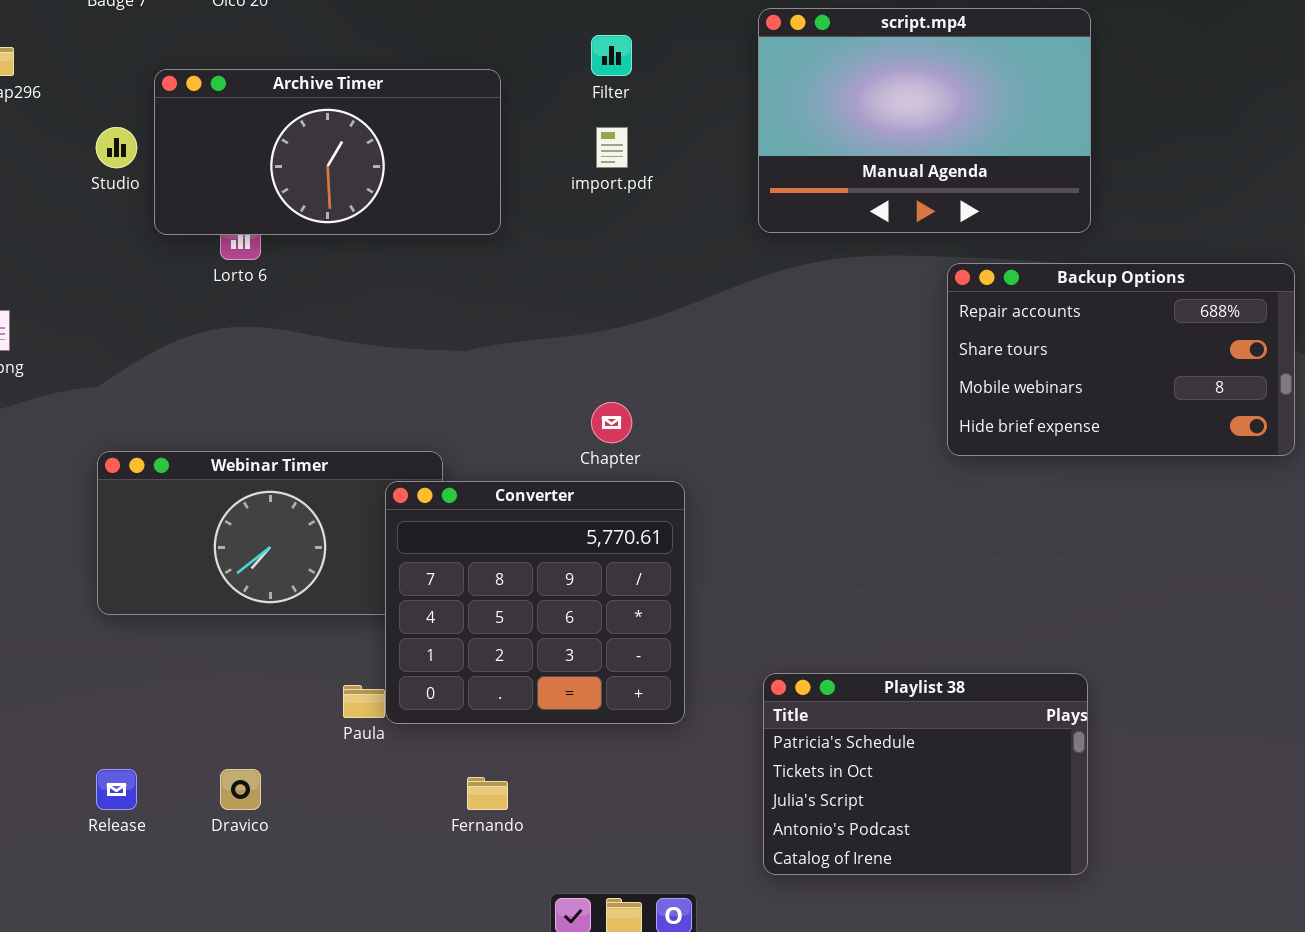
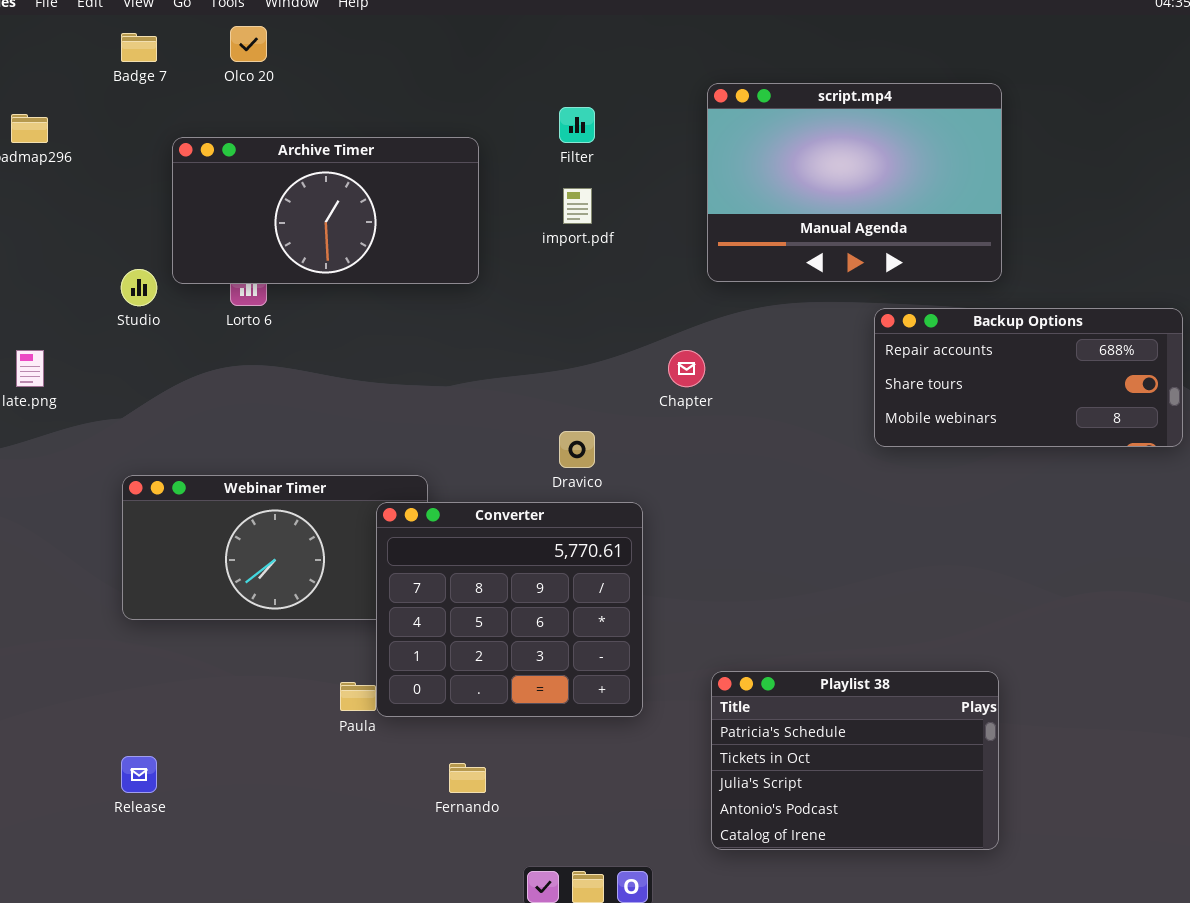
Studio: [96,127,137,168] -> [121,269,157,306], moved
Backup Options: [947,263,1295,456] -> [874,308,1183,447], resized
Chapter: [591,402,632,443] -> [668,350,705,387], moved
Dravico: [220,769,261,810] -> [559,431,595,468], moved

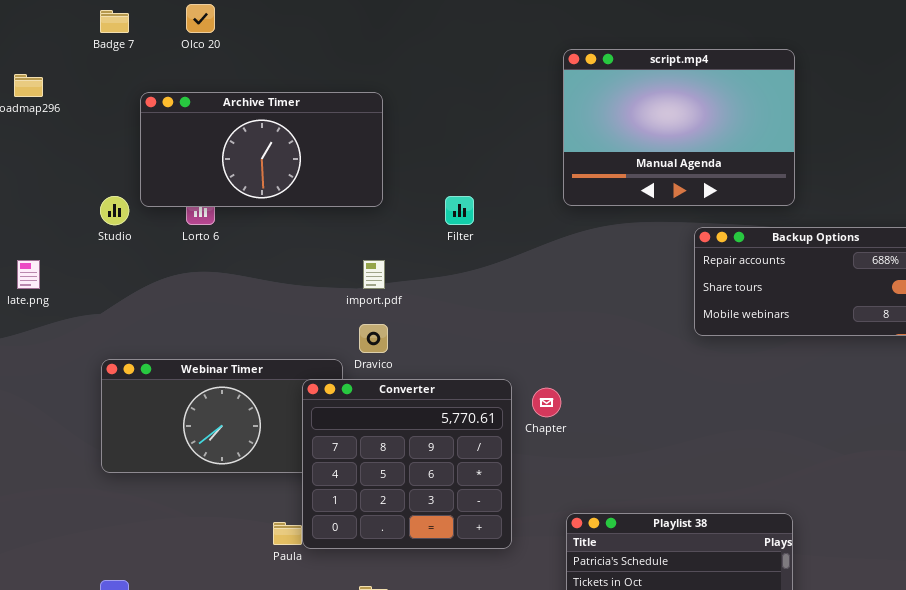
Filter: [559,107,595,143] -> [445,196,474,225], moved
import.pdf: [563,188,592,224] -> [363,260,385,289], moved
Chapter: [668,350,705,387] -> [532,388,561,417], moved
Dravico: [559,431,595,468] -> [359,324,388,353], moved

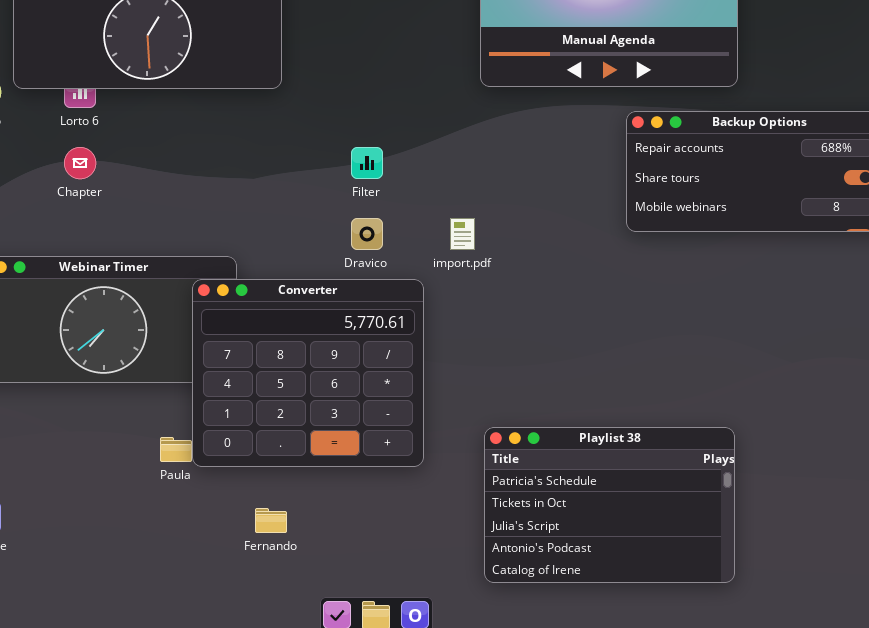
Filter: [445,196,474,225] -> [351,147,383,179], moved
import.pdf: [363,260,385,289] -> [450,218,475,250], moved
Dravico: [359,324,388,353] -> [351,218,383,250], moved
Chapter: [532,388,561,417] -> [64,147,96,179], moved

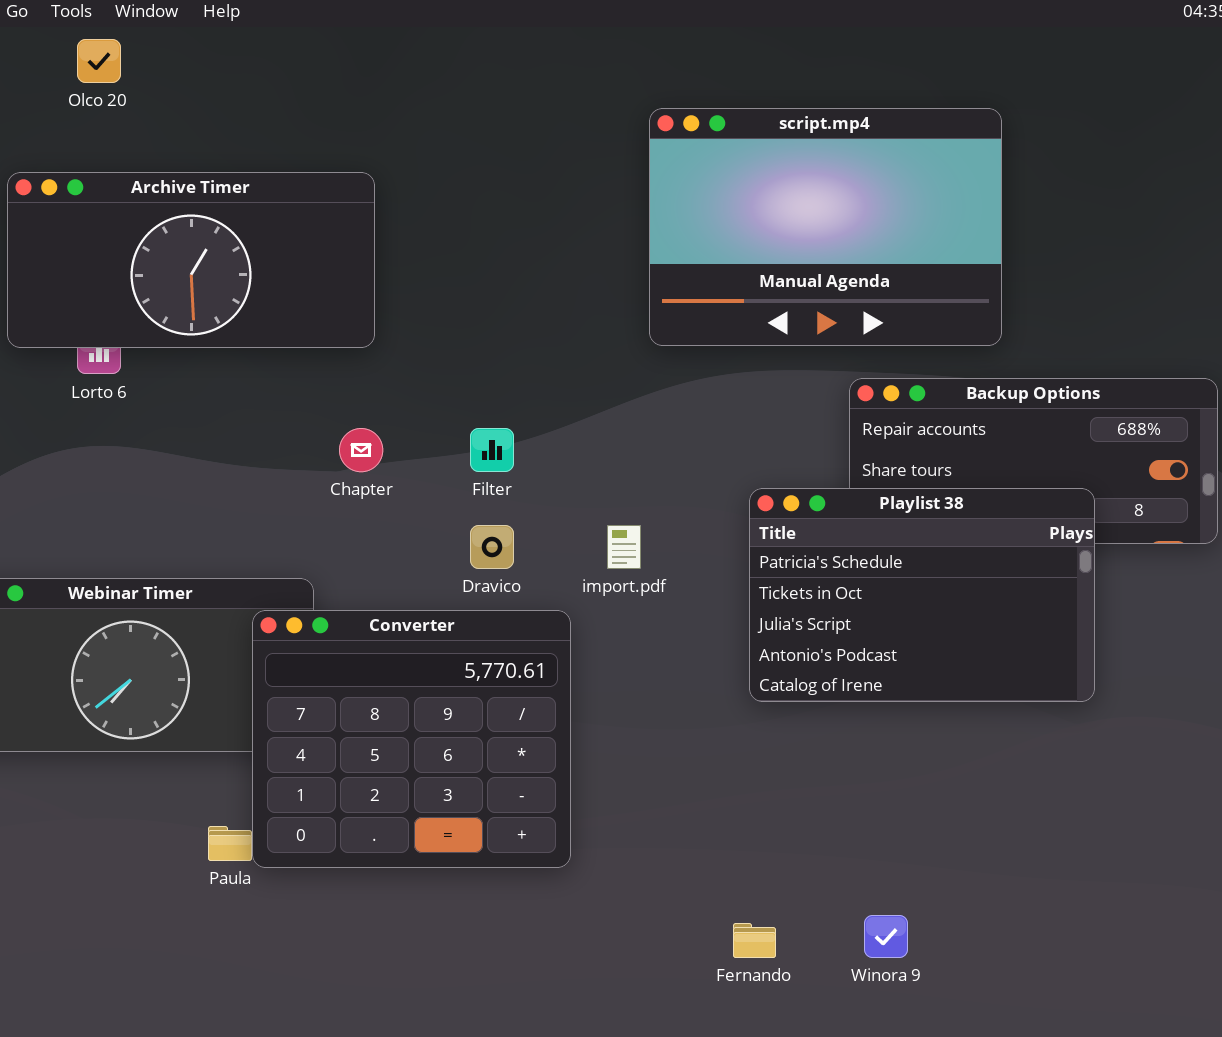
Chapter: [64,147,96,179] -> [339,428,383,472], moved
Playlist 38: [484,427,735,583] -> [749,488,1095,702], moved
Fernando: [255,508,287,533] -> [733,923,776,958], moved

